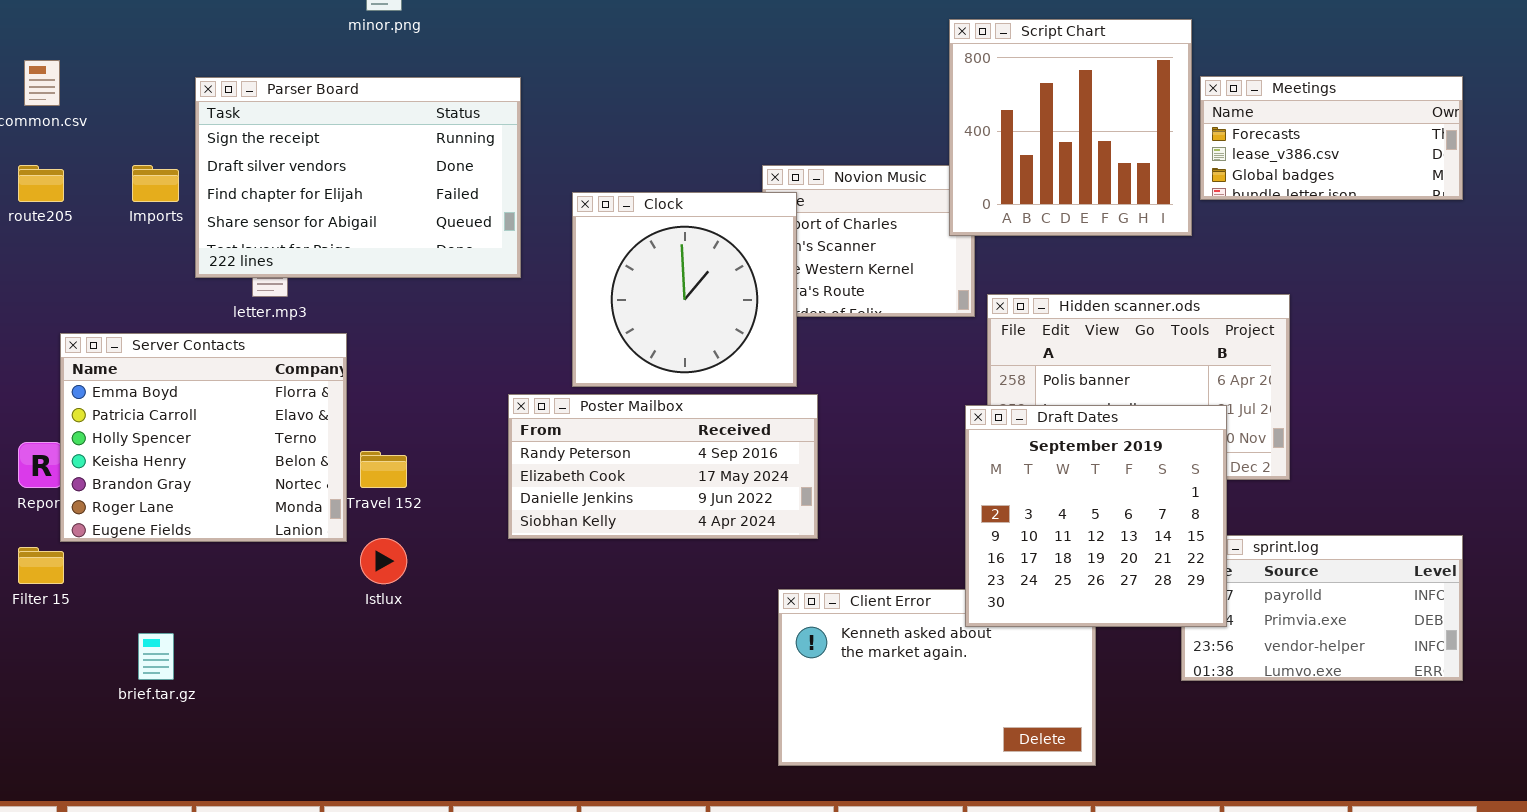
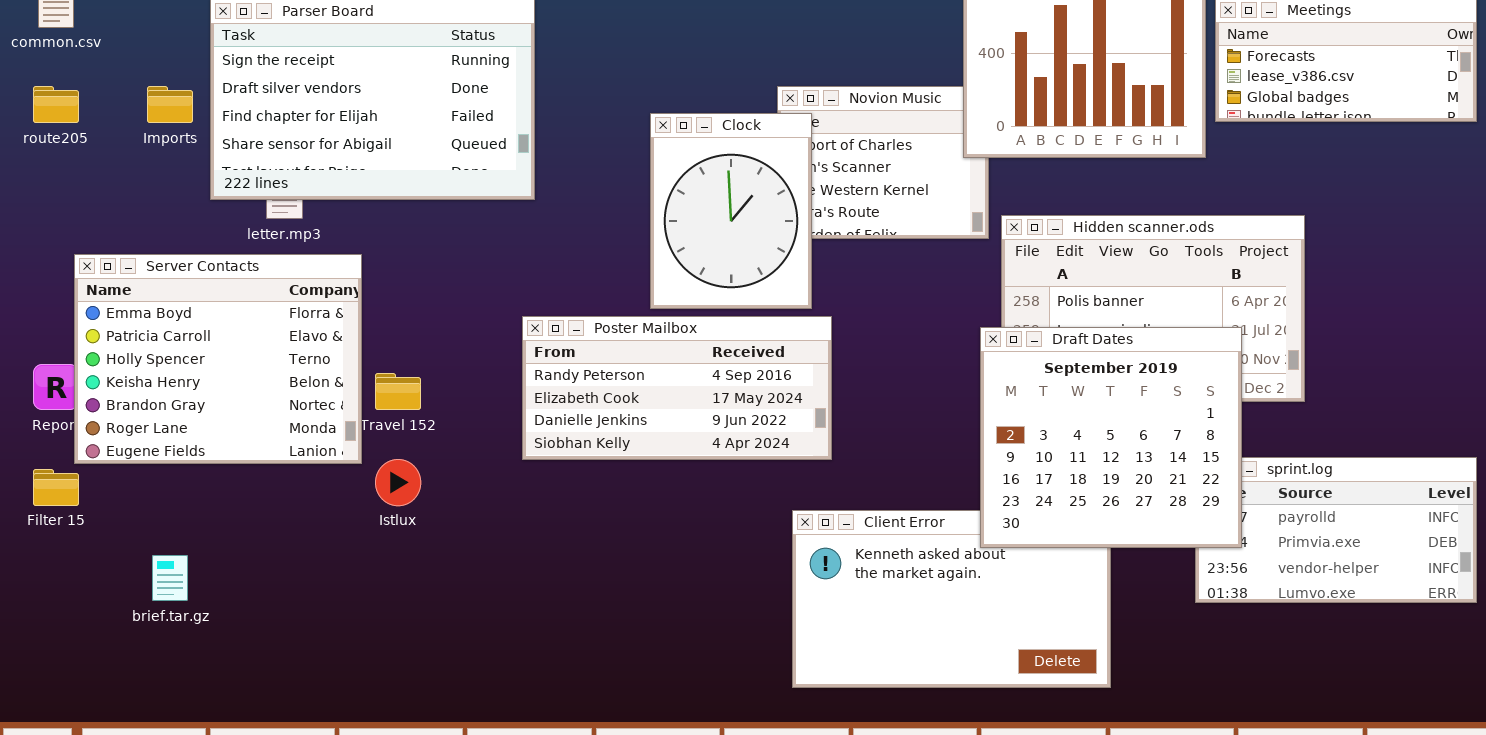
Clock: [572,192,797,387] -> [650,113,812,309], resized

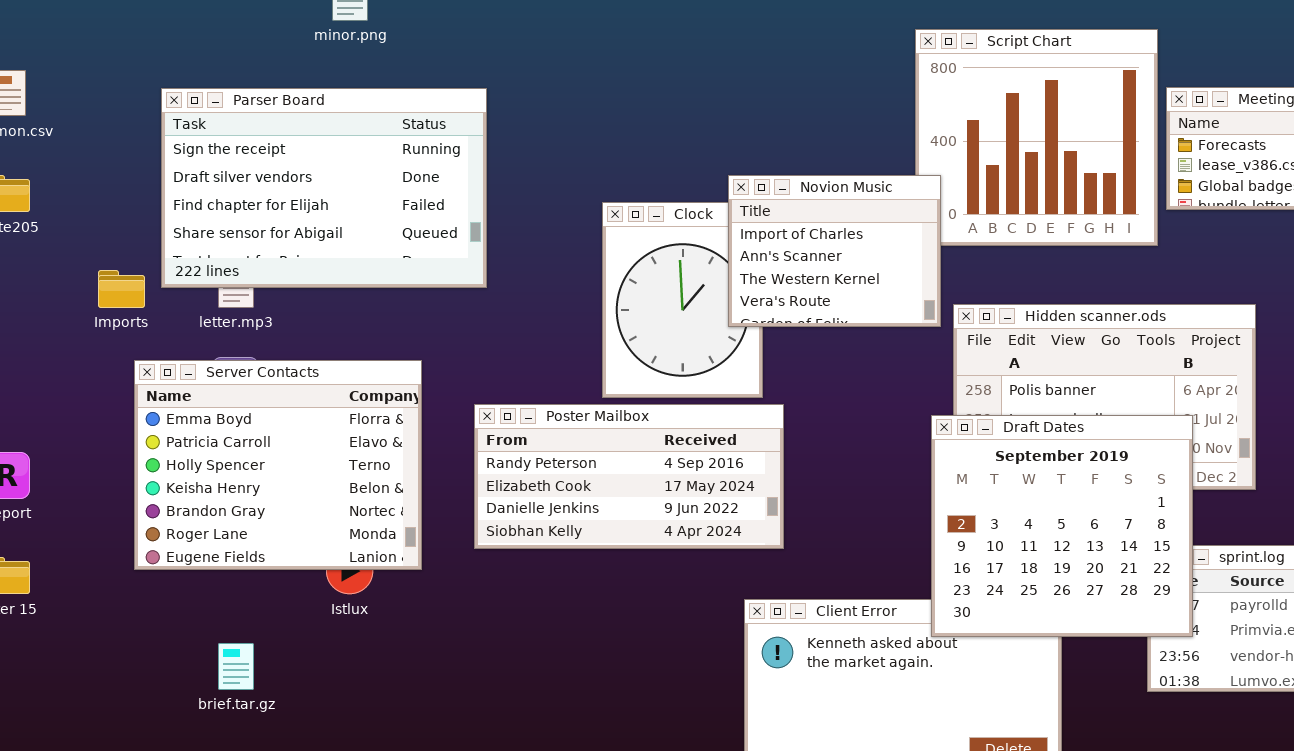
Imports: [147,86,193,123] -> [98,270,145,308], moved
Novion Music: [777,86,989,239] -> [728,175,941,327], raised
Server Contacts: [74,254,362,464] -> [134,360,422,570], moved
brief.tar.gz: [152,555,188,601] -> [218,643,254,690], moved

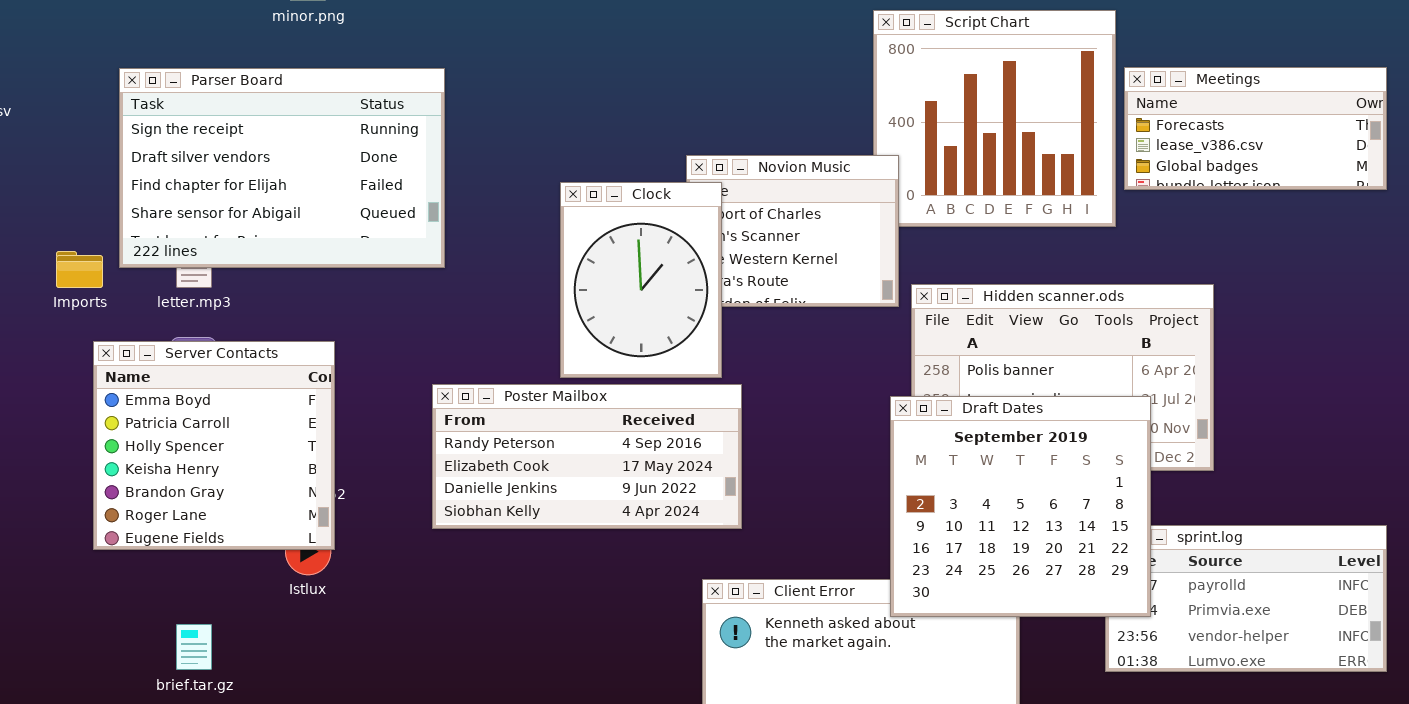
Clock: [602,202,763,398] -> [560,182,722,378], raised
Server Contacts: [134,360,422,570] -> [93,341,335,550], resized

